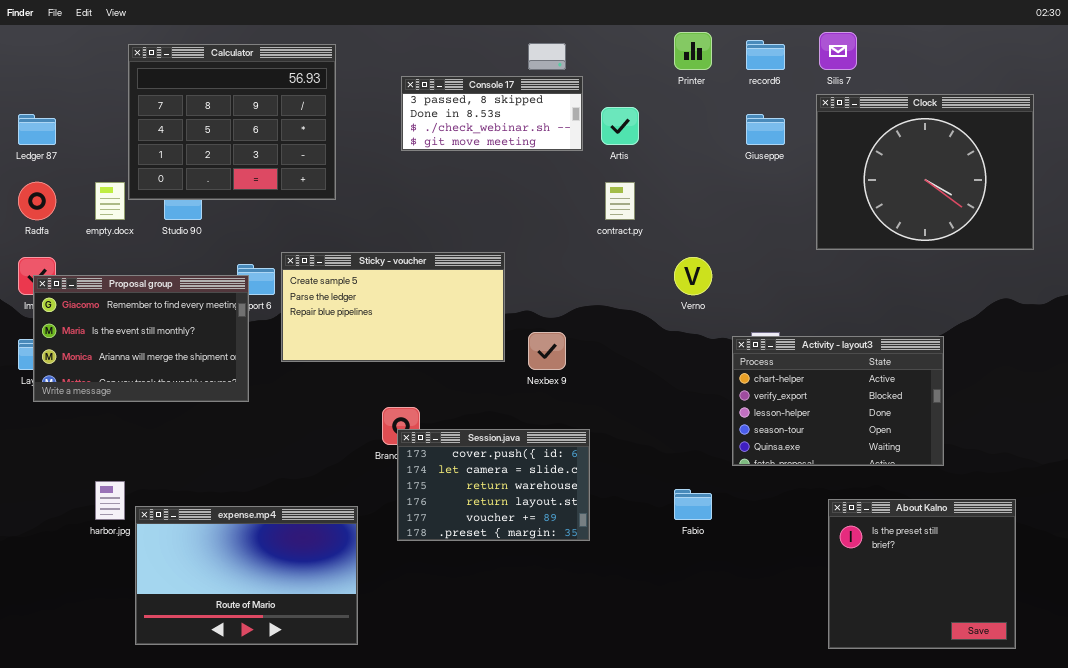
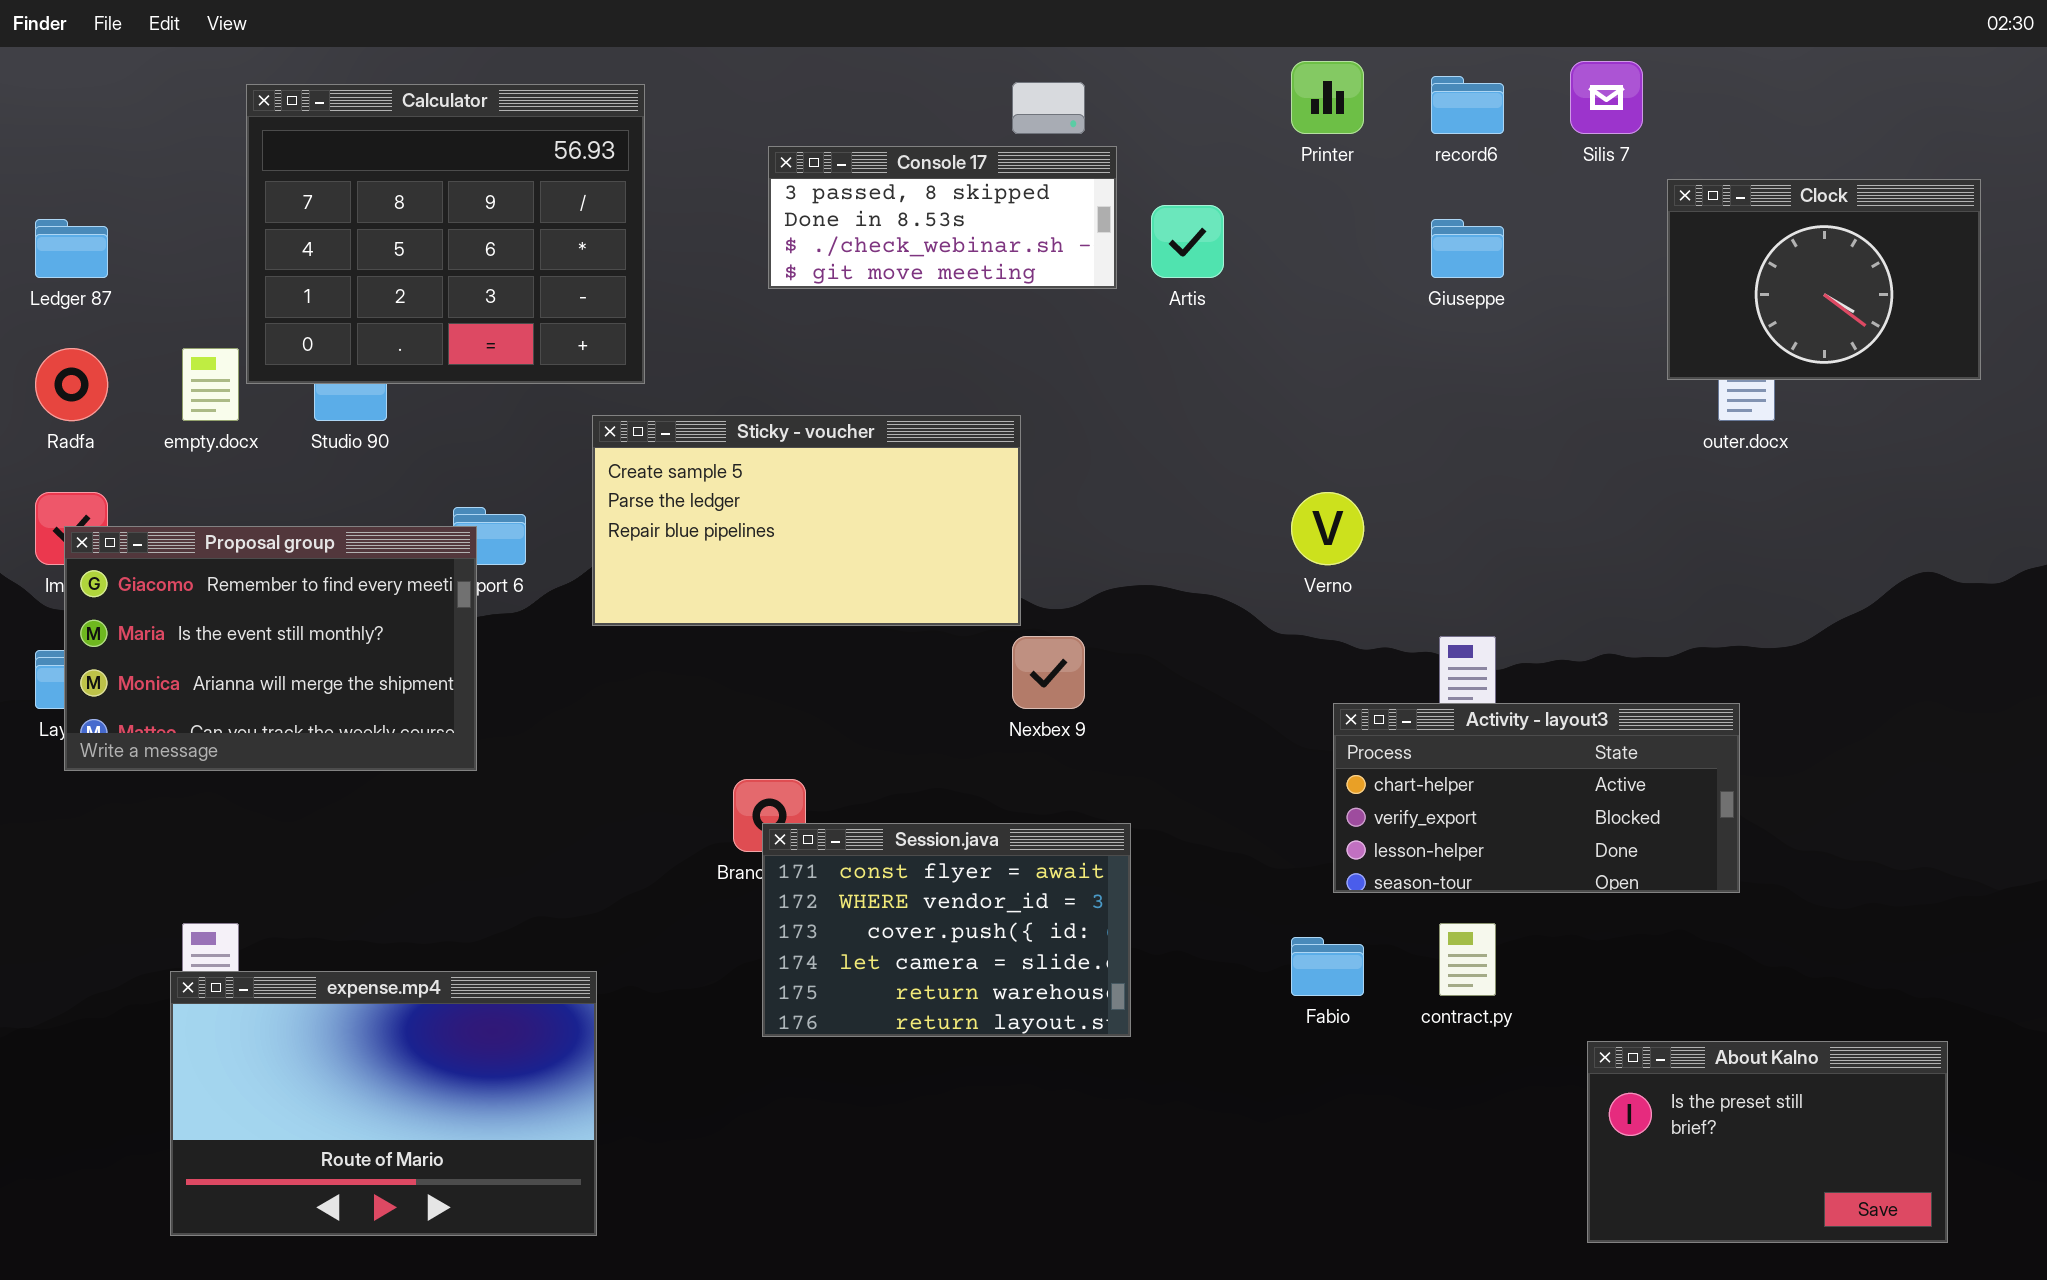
Clock: [816,94,1034,250] -> [1667,179,1981,380], resized
contract.py: [605,182,635,220] -> [1439,923,1496,996], moved
Sticky - voucher: [281,252,505,362] -> [592,415,1021,626], moved
Activity - layout3: [732,336,944,466] -> [1333,703,1740,893], moved, resized
Session.java: [397,429,590,541] -> [762,823,1131,1037], scrolled up 2 rows
About Kalno: [828,499,1016,649] -> [1587,1041,1948,1243], resized
expense.mp4: [135,506,358,645] -> [170,971,597,1236], moved

